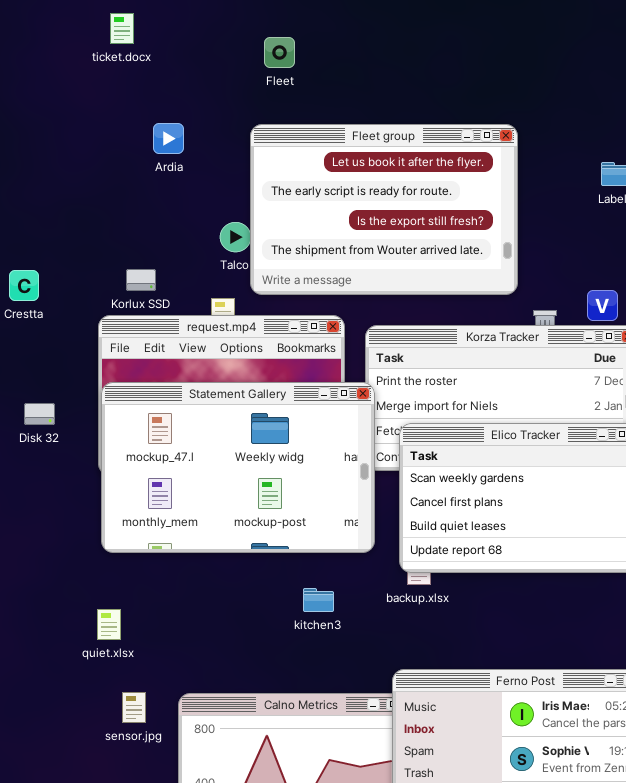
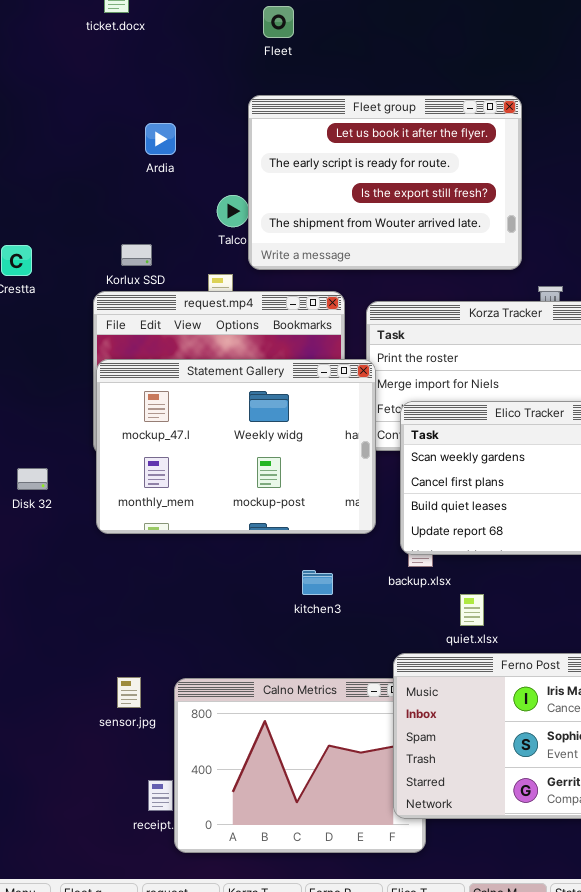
Ardia: [153,123,184,154] -> [145,123,176,155], moved
Disk 32: [24,403,55,425] -> [17,468,48,490], moved
quiet.xlsx: [97,609,121,640] -> [460,594,484,626], moved

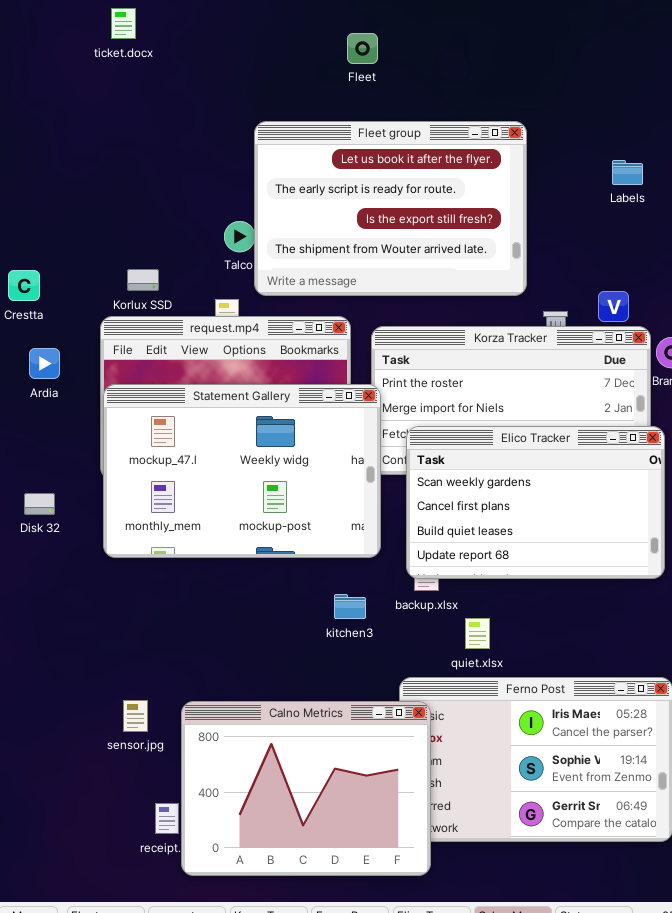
Fleet: [263,6,294,38] -> [347,33,378,64], moved
Ardia: [145,123,176,155] -> [29,348,60,379], moved
kitchen3: [302,570,333,595] -> [334,594,366,619], moved
Calno Metrics: [174,678,426,853] -> [181,701,431,876], raised

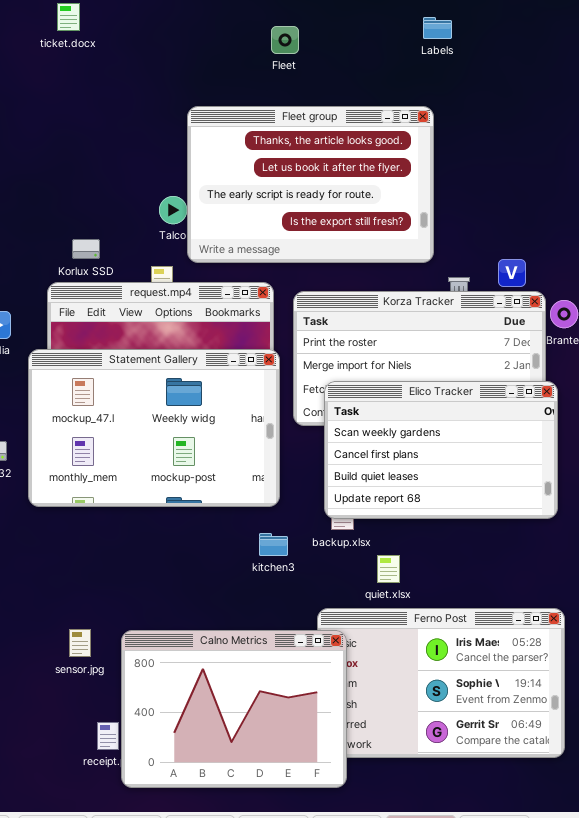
Fleet group: [254,121,527,296] -> [187,106,434,263], scrolled up 1 row
Labels: [612,160,643,185] -> [423,17,452,39], moved
Statement Gallery: [103,384,381,558] -> [28,349,280,507], moved

